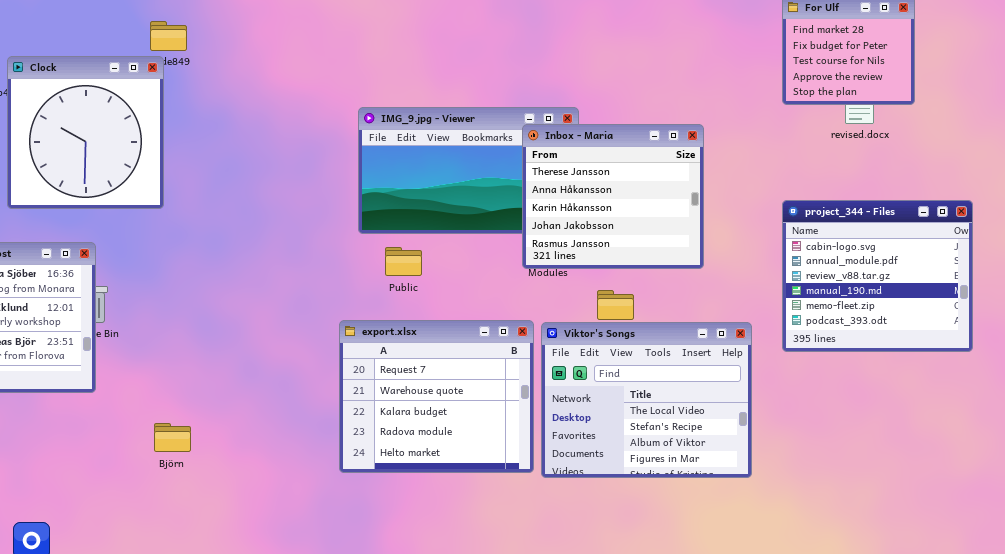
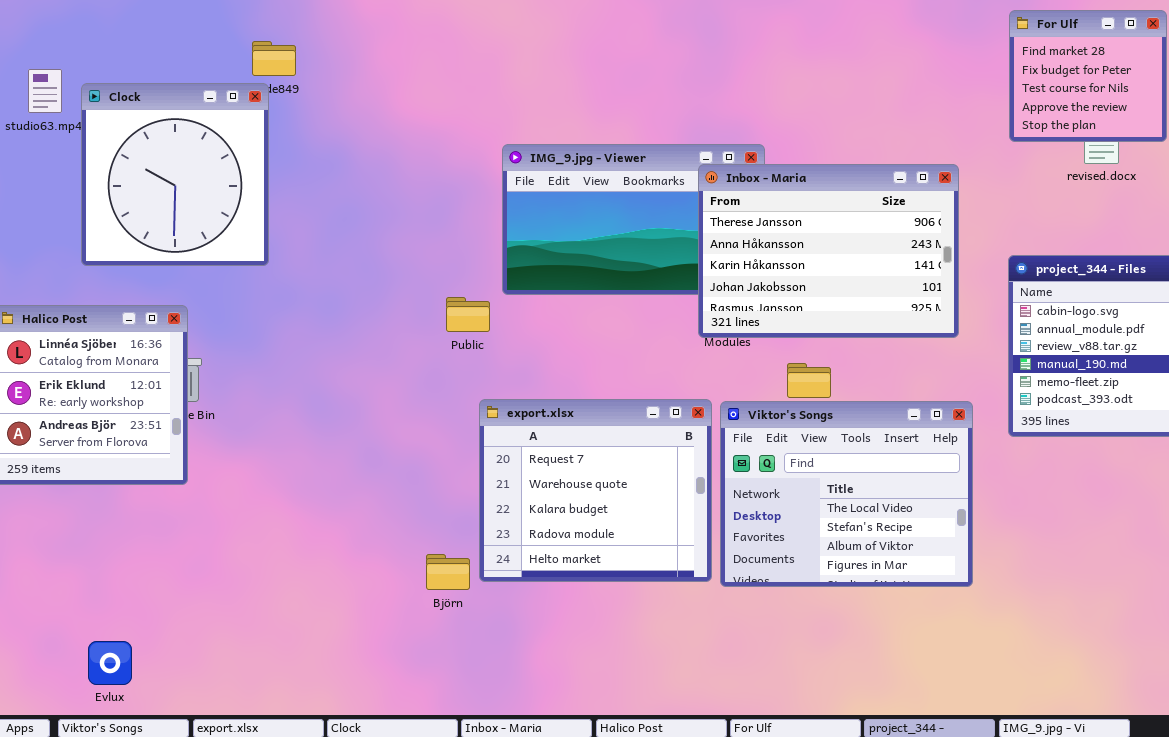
Inbox - Maria: [522,124,704,269] -> [698,164,959,338], resized
Public: [385,247,422,276] -> [446,297,490,332], moved
Björn: [154,423,191,452] -> [426,554,470,590], moved

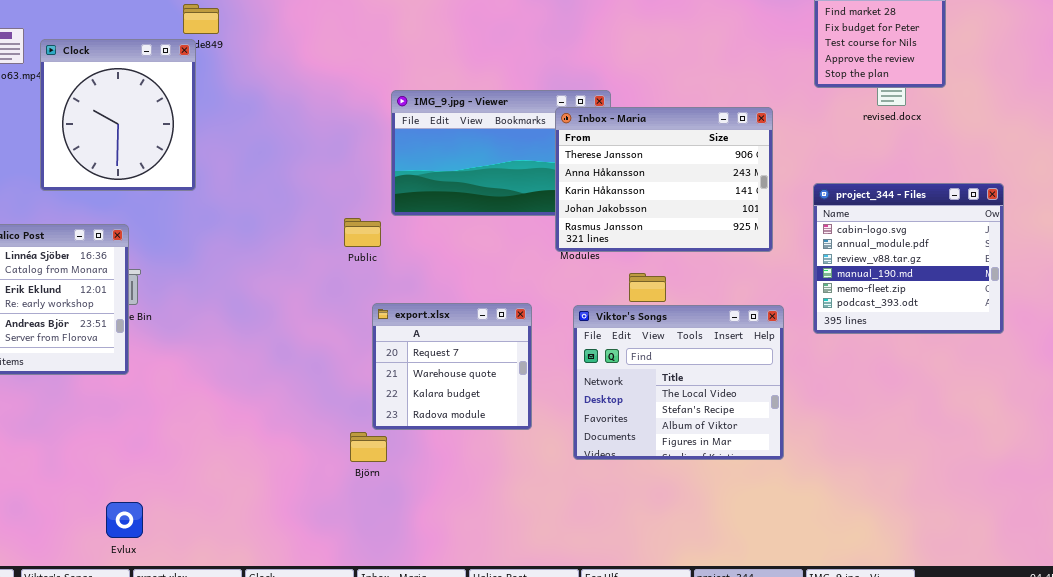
export.xlsx: [479,399,712,582] -> [372,303,532,430], resized
Björn: [426,554,470,590] -> [350,432,387,462], moved
Evlux: [88,641,132,685] -> [106,502,143,538], moved

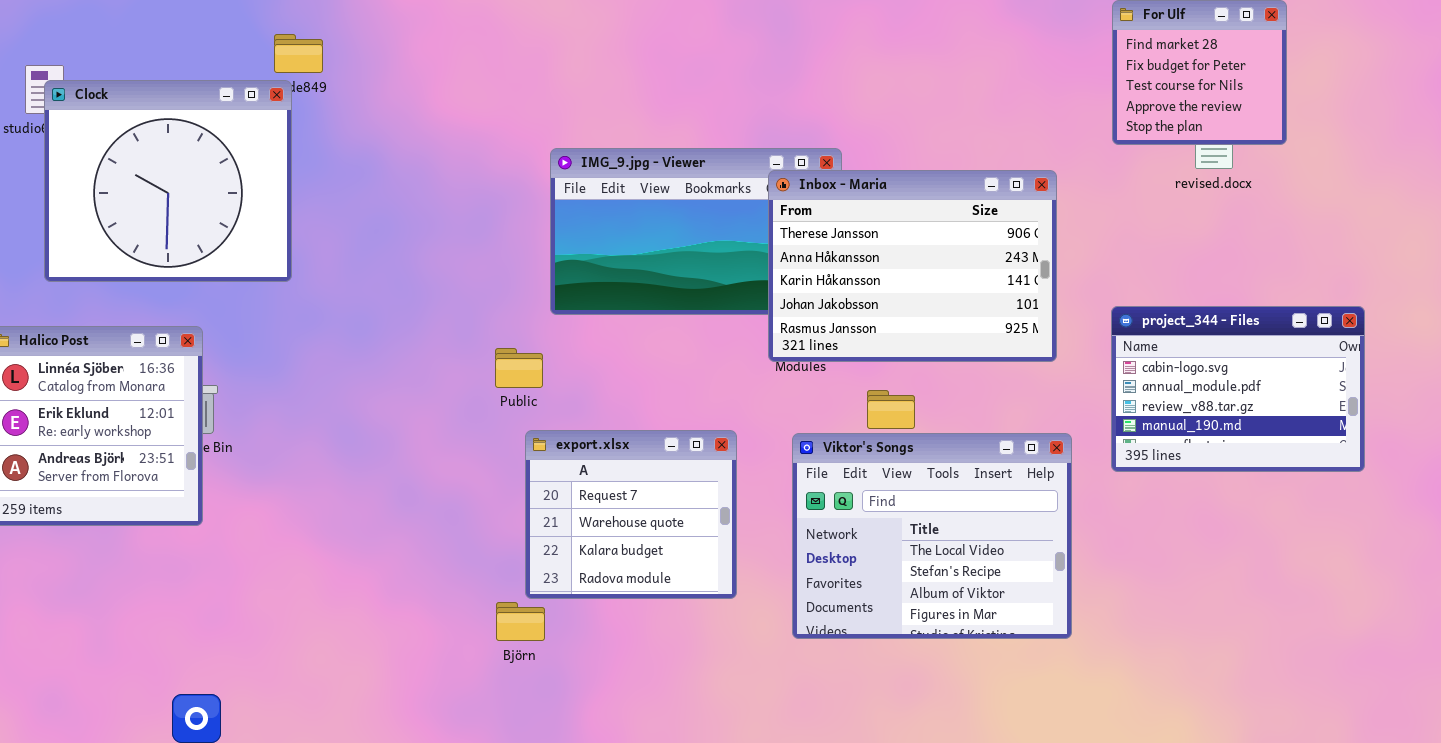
Clock: [40,39,196,191] -> [44,80,292,282], resized
project_344 - Files: [813,183,1004,334] -> [1111,306,1365,472], resized
Public: [344,218,381,247] -> [495,348,543,388], moved

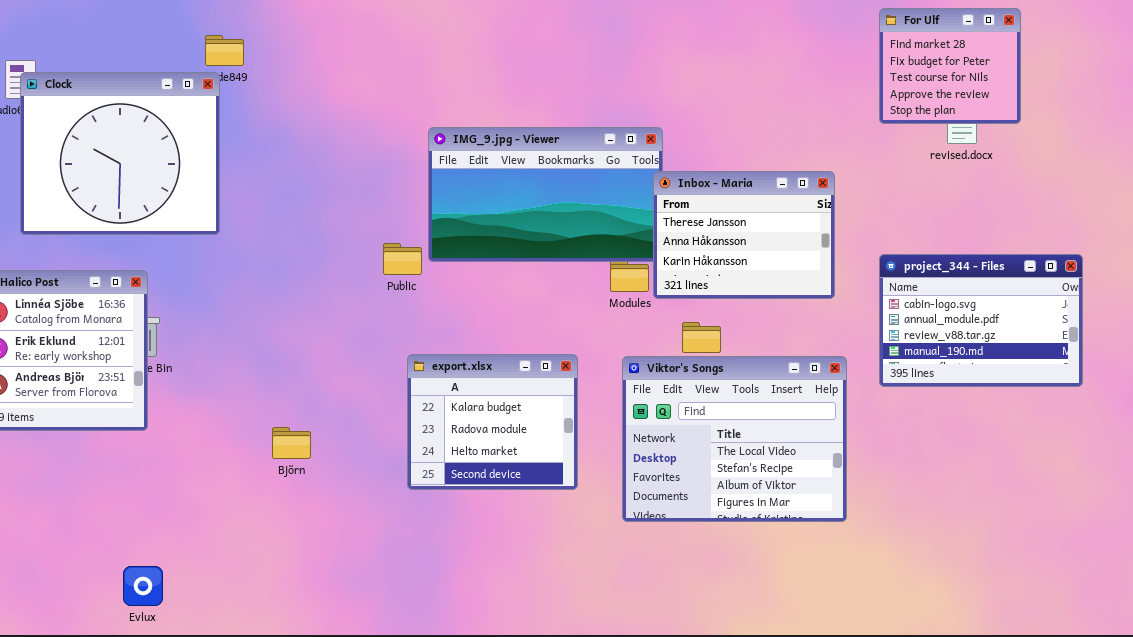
Inbox - Maria: [768,170,1057,362] -> [653,171,835,299], resized
Public: [495,348,543,388] -> [383,243,422,275], moved
export.xlsx: [525,430,737,599] -> [407,354,578,490], scrolled down 2 rows
Björn: [496,602,545,641] -> [272,427,311,459], moved

